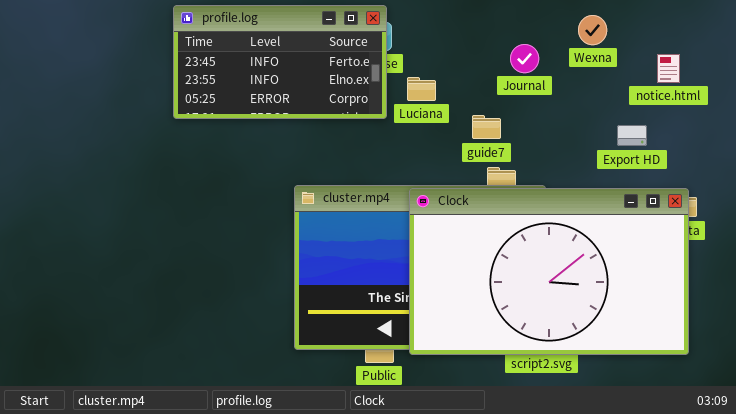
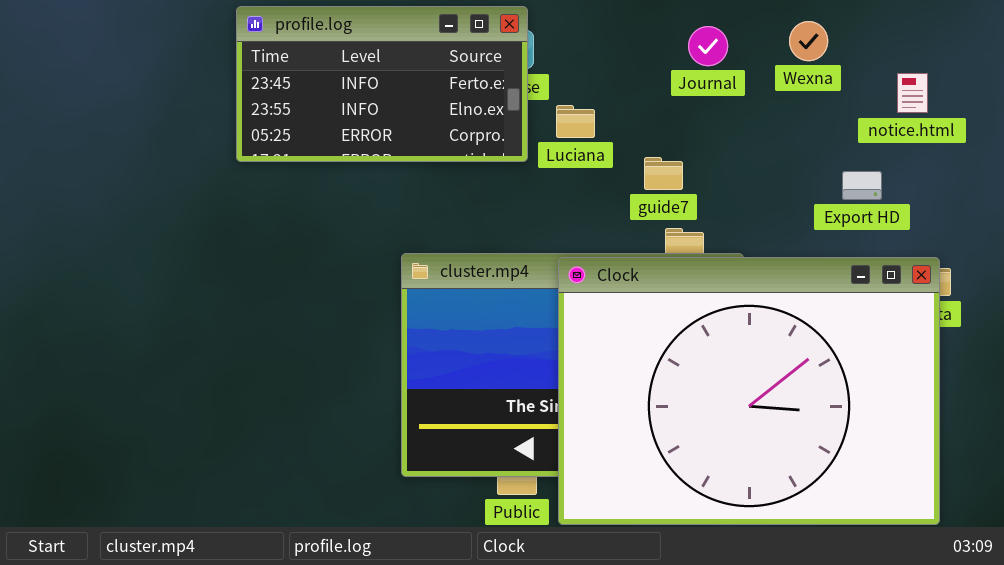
Journal: [510,44,539,73] -> [688,26,728,66], moved
Clock: [409,188,689,355] -> [558,257,940,525], resized

